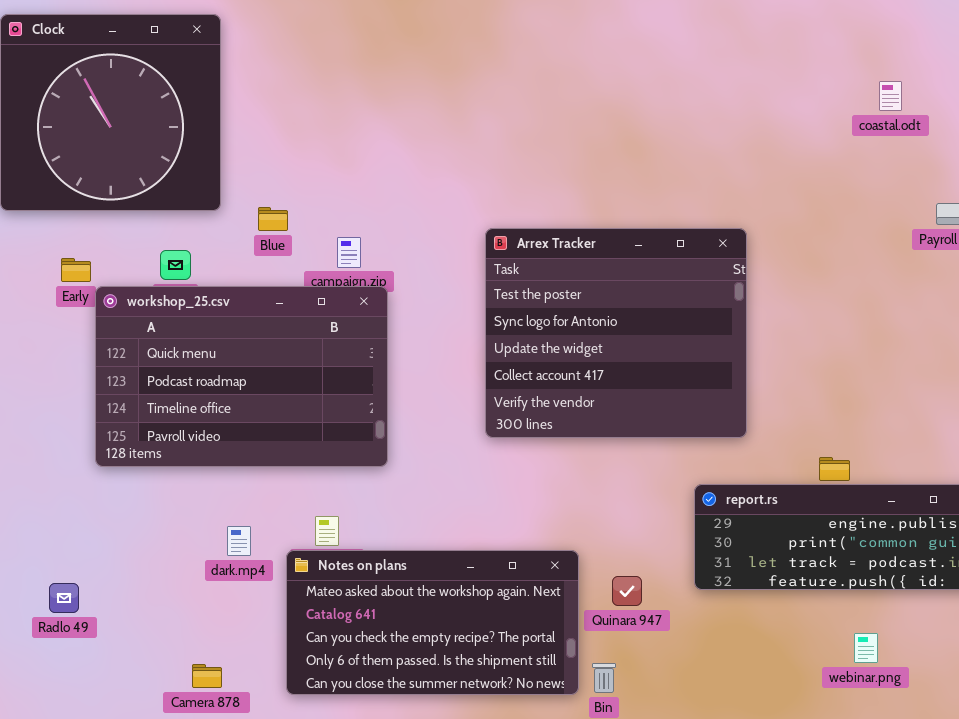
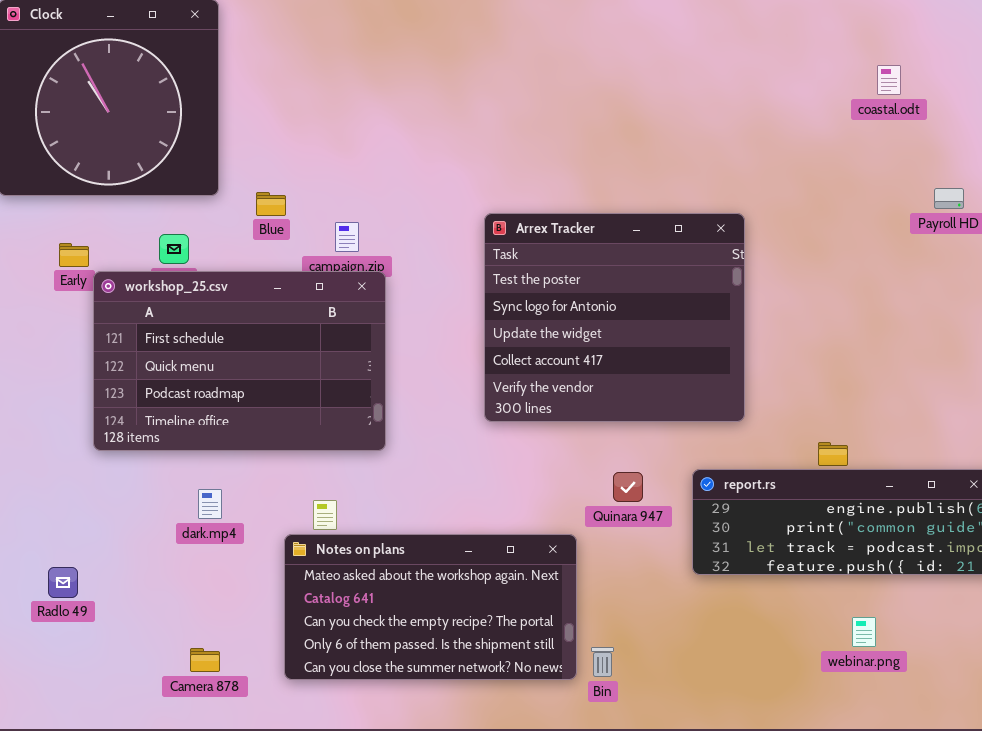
workshop_25.csv: [95,286,388,467] -> [93,271,386,451], scrolled up 1 row
dark.mp4: [227,526,251,556] -> [198,489,222,519], moved
Quinara 947: [612,576,642,606] -> [613,472,643,502], moved

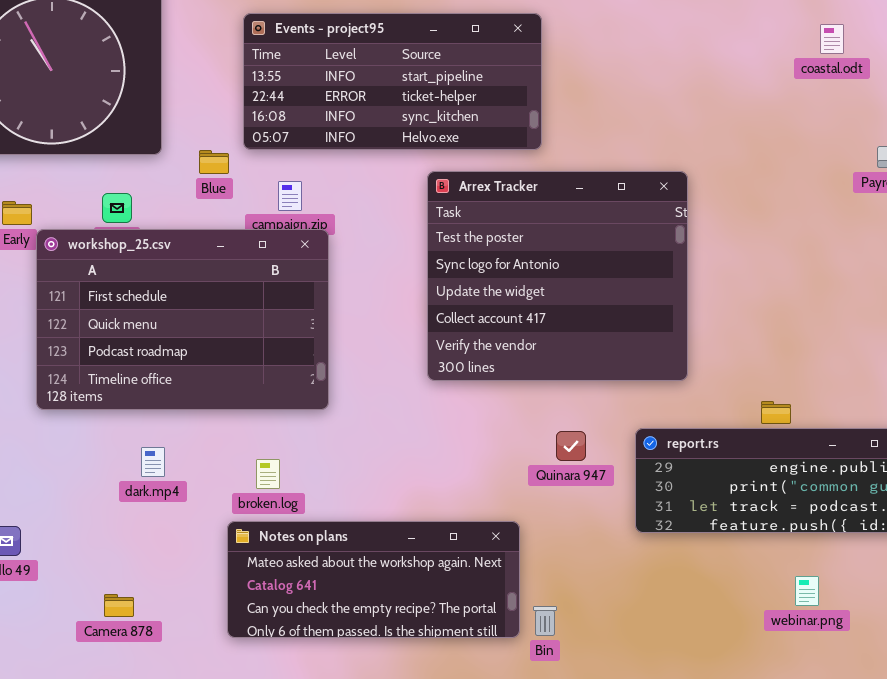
Events - project95: none -> [243,13,542,150], opened
Notes on plans: [284,534,577,680] -> [227,521,520,638], resized
Camera 878: [190,648,220,672] -> [104,594,134,617], moved

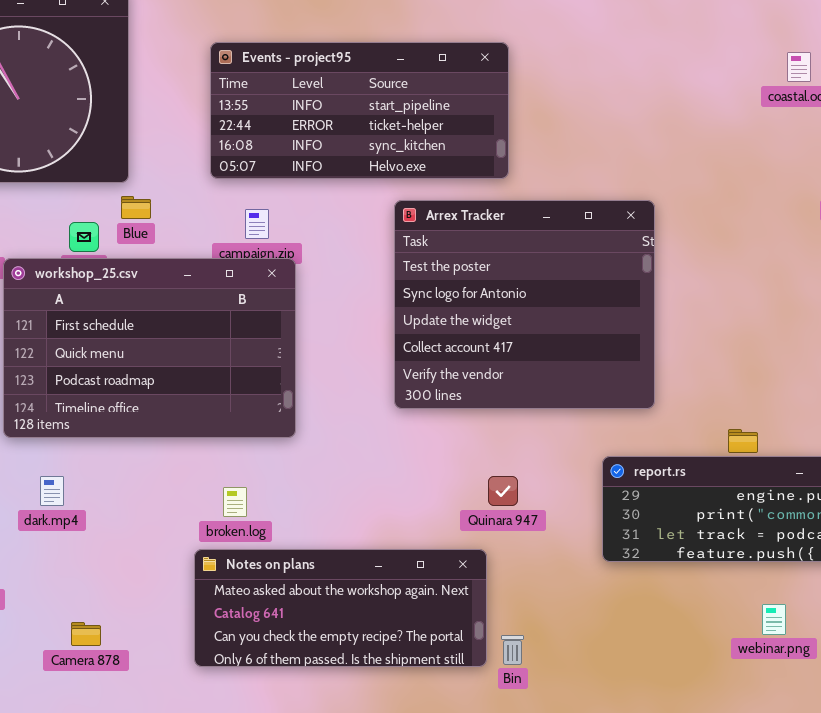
Blue: [199,150,229,174] -> [121,196,151,219], moved
Quinara 947: [556,431,586,461] -> [488,476,518,506], moved
dark.mp4: [141,447,165,477] -> [40,476,64,506], moved

